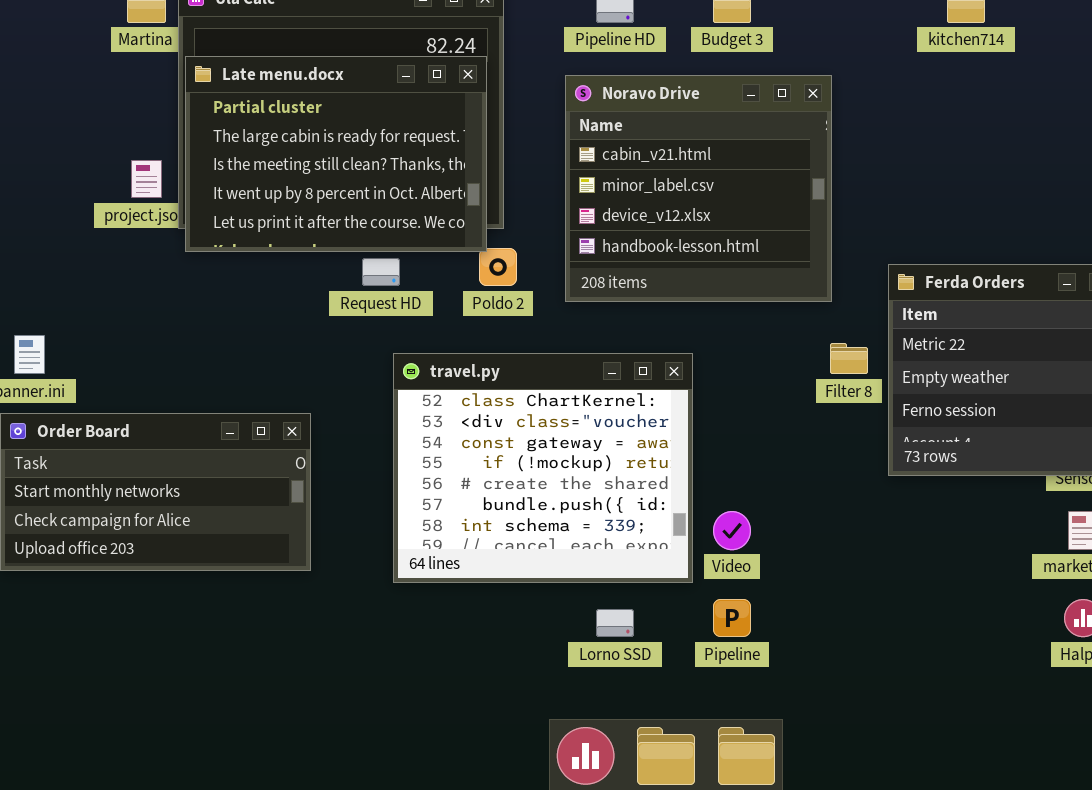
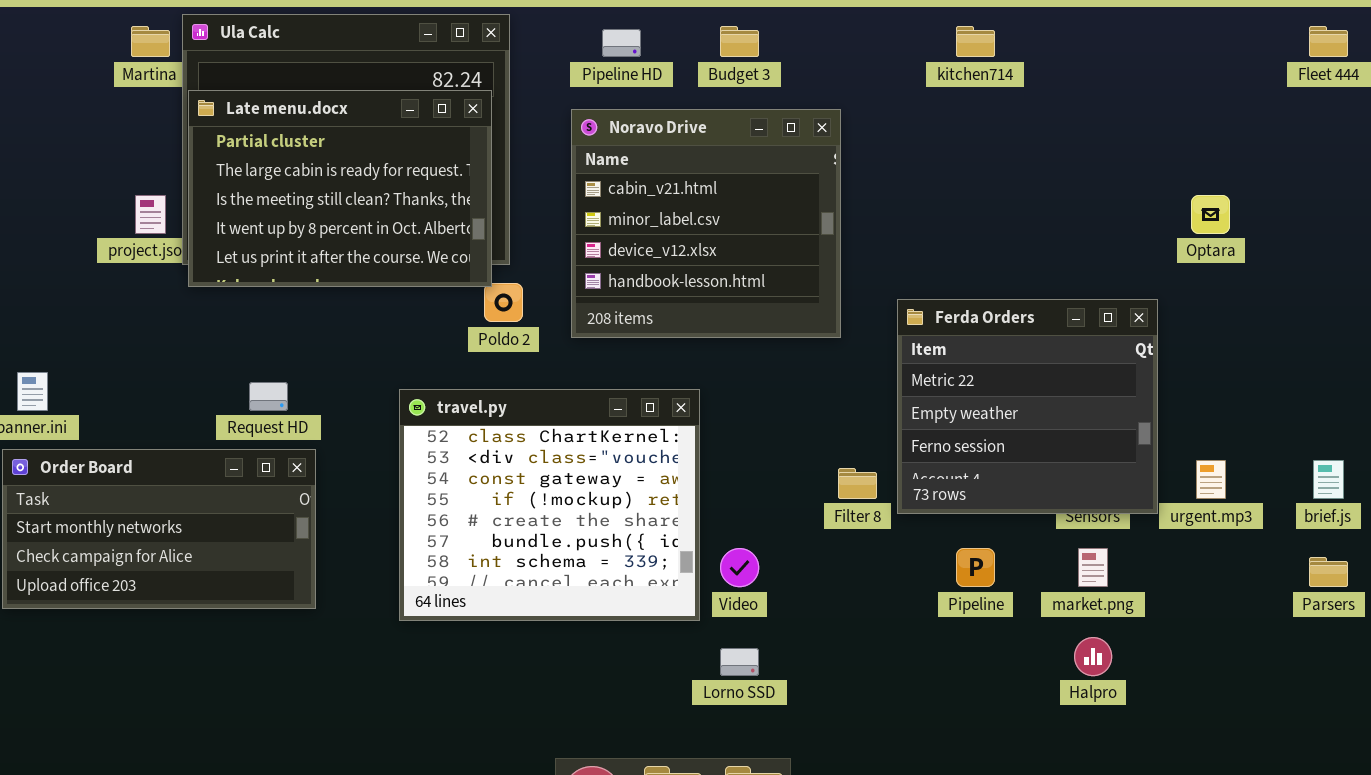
Request HD: [362,258,400,286] -> [249,382,288,411], moved
Filter 8: [830,343,868,374] -> [838,468,877,499], moved
Pipeline: [713,599,751,637] -> [956,548,995,587], moved
Lorno SSD: [596,609,634,637] -> [720,648,759,676], moved

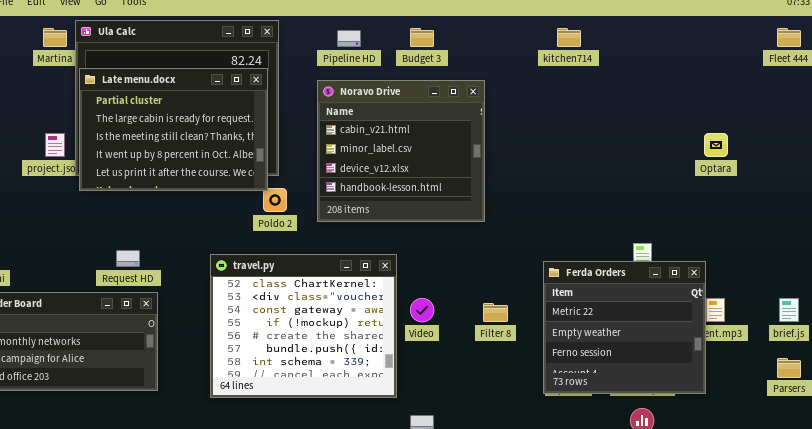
Ferda Orders: [897,299,1158,514] -> [543,261,706,394], moved
Video: [720,548,759,587] -> [410,298,434,322], moved

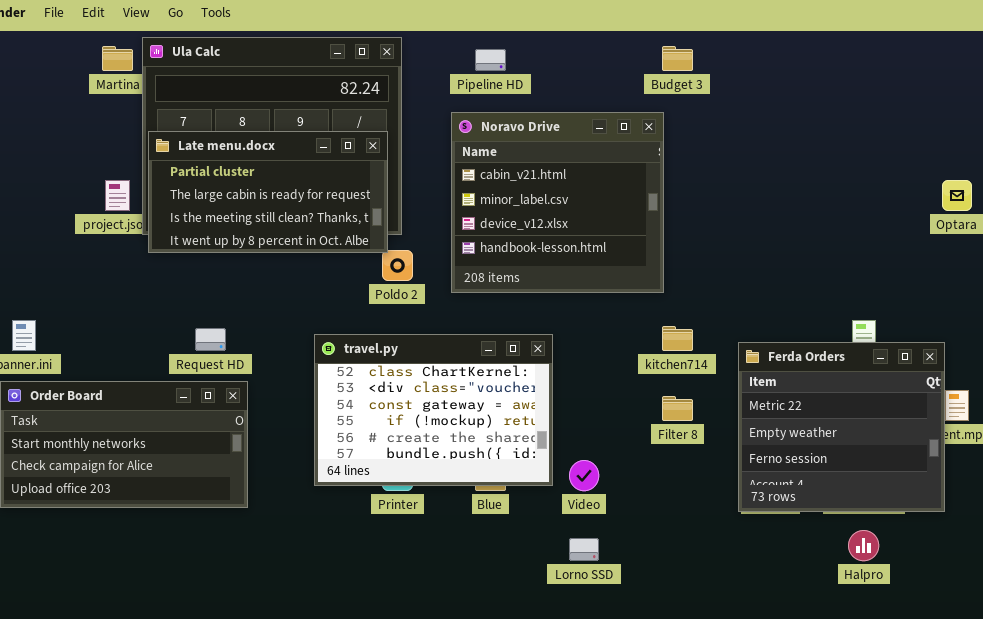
Budget 3: [410,28,434,47] -> [662,46,693,71], moved
kitchen714: [557,28,581,47] -> [662,326,693,351], moved
Late menu.docx: [79,68,268,191] -> [148,131,388,253], resized
travel.py: [210,254,397,398] -> [314,334,553,486], resized
Video: [410,298,434,322] -> [569,460,599,491], moved

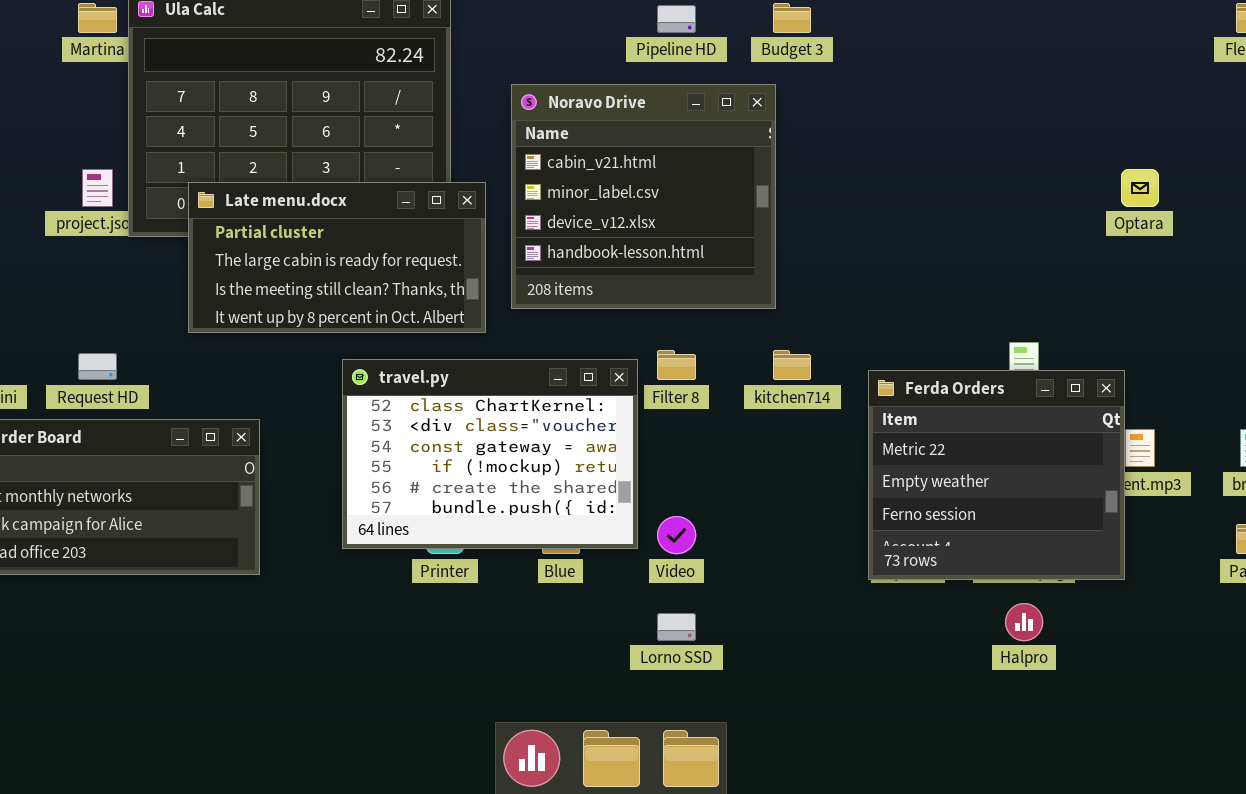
Pipeline HD: [475,49,506,71] -> [657,5,696,33], moved
Late menu.docx: [148,131,388,253] -> [188,182,486,333], moved
Request HD: [195,328,226,351] -> [78,353,117,380], moved
Filter 8: [662,396,693,421] -> [657,350,696,380], moved

